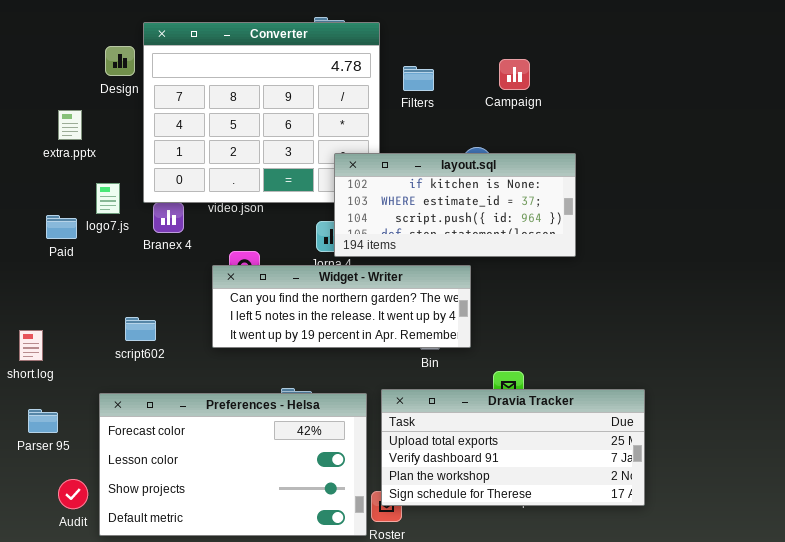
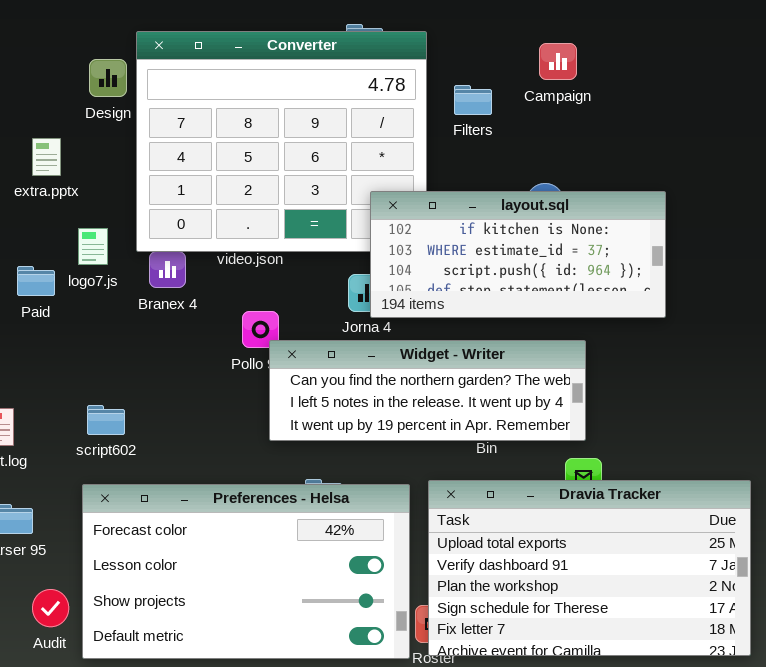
Campaign: [499,59,530,90] -> [539,43,577,80], moved
Widget - Writer: [212,265,471,348] -> [269,340,586,441], moved
script602: [125,317,156,341] -> [87,405,125,435], moved
Dravia Tracker: [381,389,645,506] -> [428,480,751,656], resized

